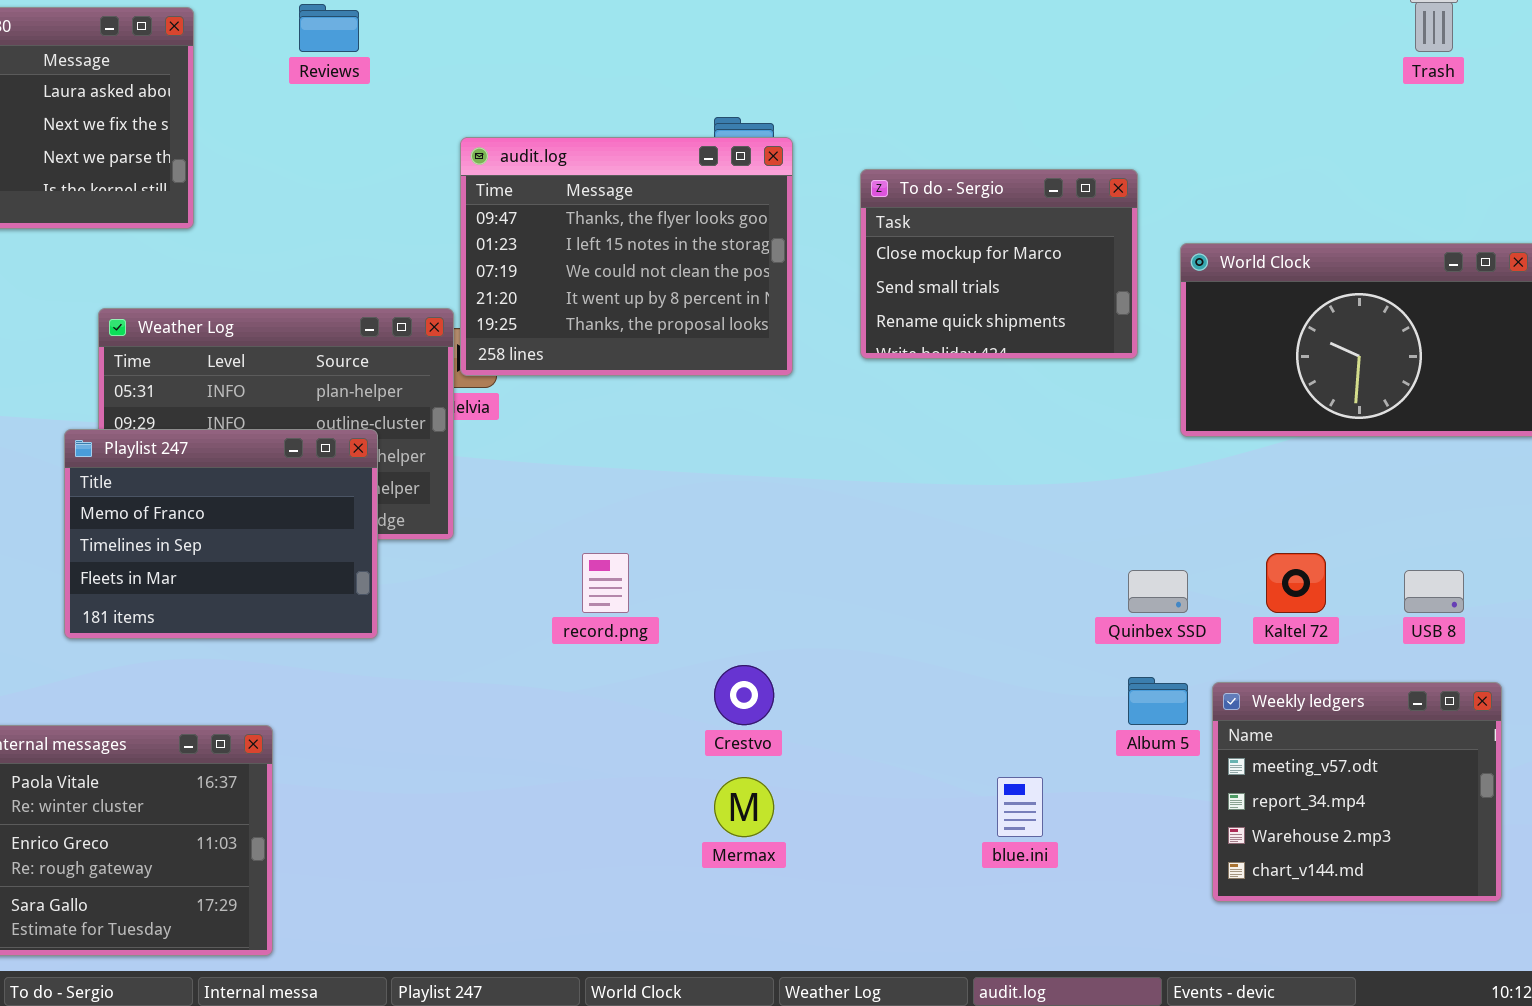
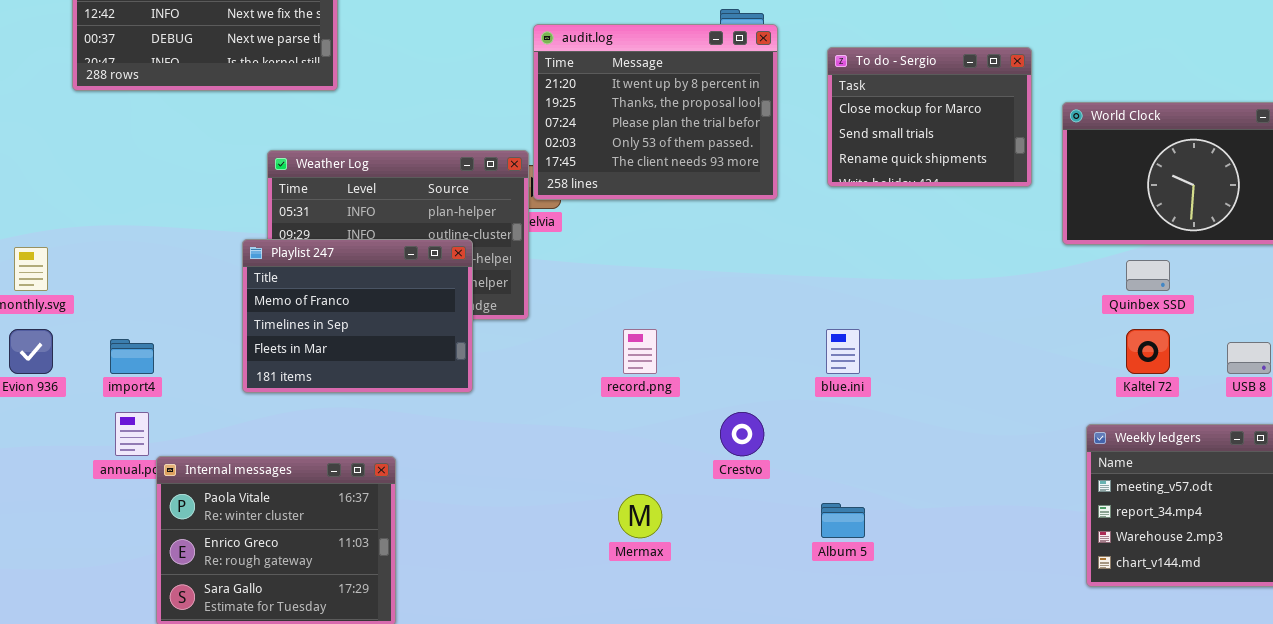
audit.log: [460,137,793,376] -> [533,24,778,200], scrolled down 3 rows
Quinbex SSD: [1128,570,1188,613] -> [1126,260,1170,291], moved
Album 5: [1128,677,1188,725] -> [821,503,865,538], moved
Mermax: [714,777,774,837] -> [618,494,662,538], moved
blue.ini: [997,777,1043,837] -> [826,329,860,374], moved

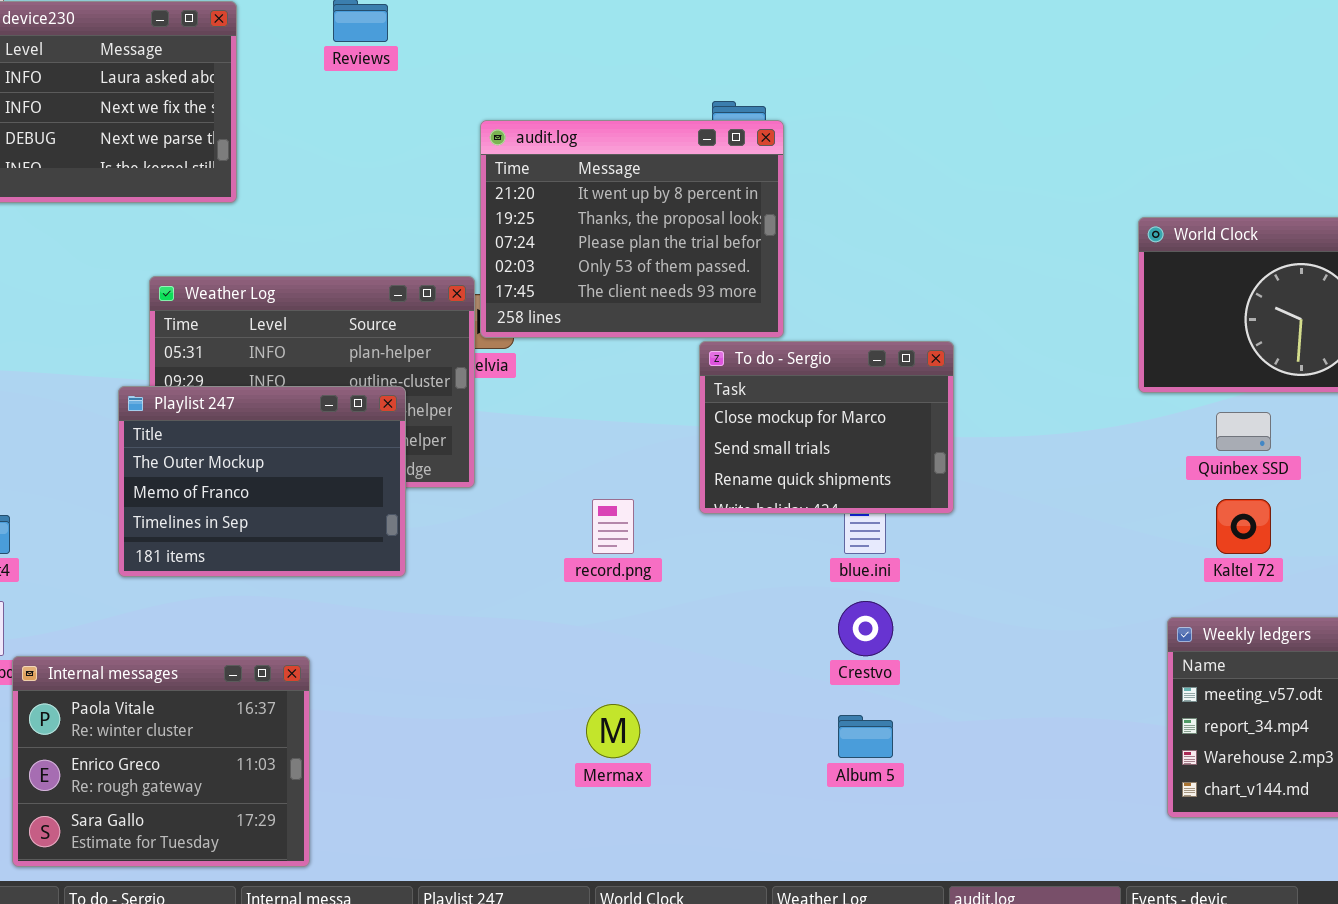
To do - Sergio: [827,47,1032,187] -> [699,341,954,514], moved
Playlist 247: [242,239,473,393] -> [118,386,406,577], scrolled up 1 row
Crestvo: [720,412,764,456] -> [838,601,893,656], moved

